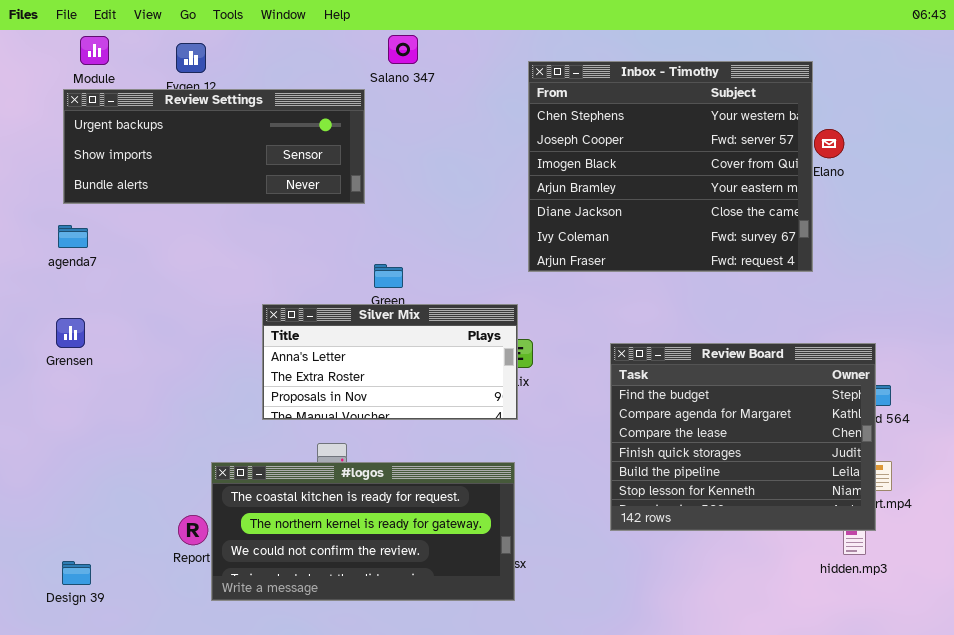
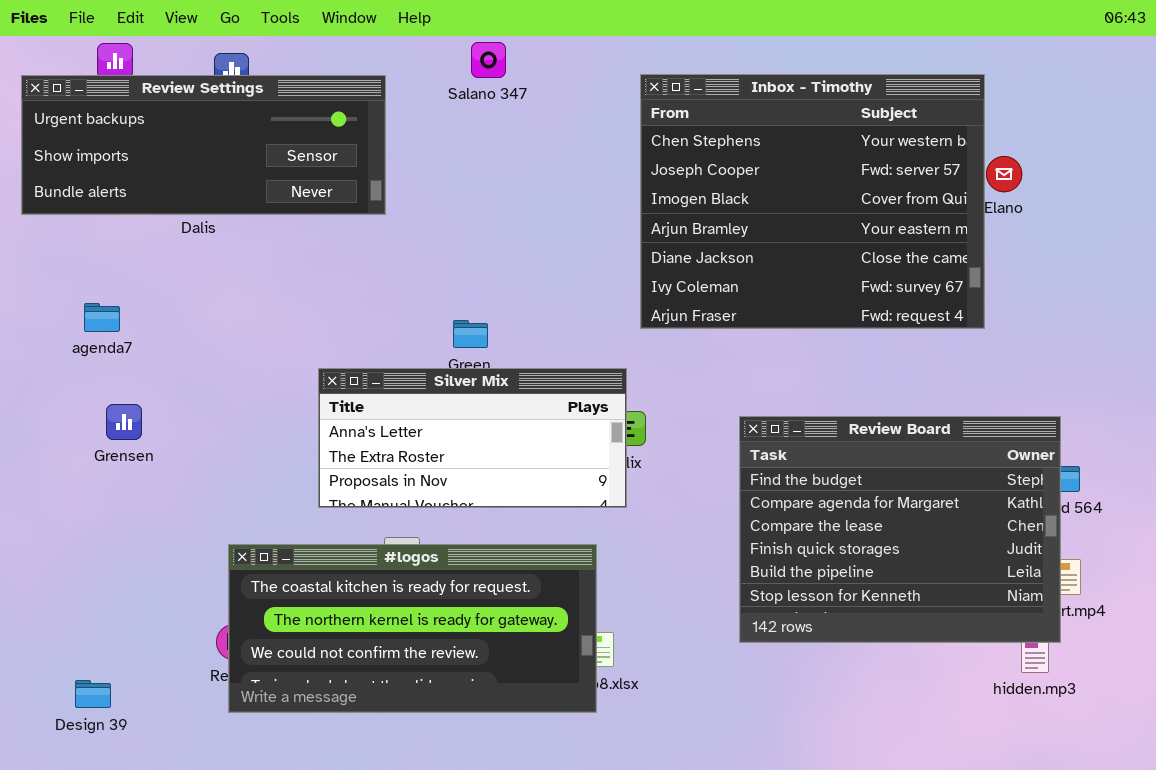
Review Settings: [63,89,365,204] -> [21,75,386,215], moved
agenda7: [58,225,88,248] -> [84,303,120,332], moved
Grensen: [56,318,85,348] -> [106,404,142,440], moved
#logos: [211,462,515,601] -> [228,544,597,713], moved

